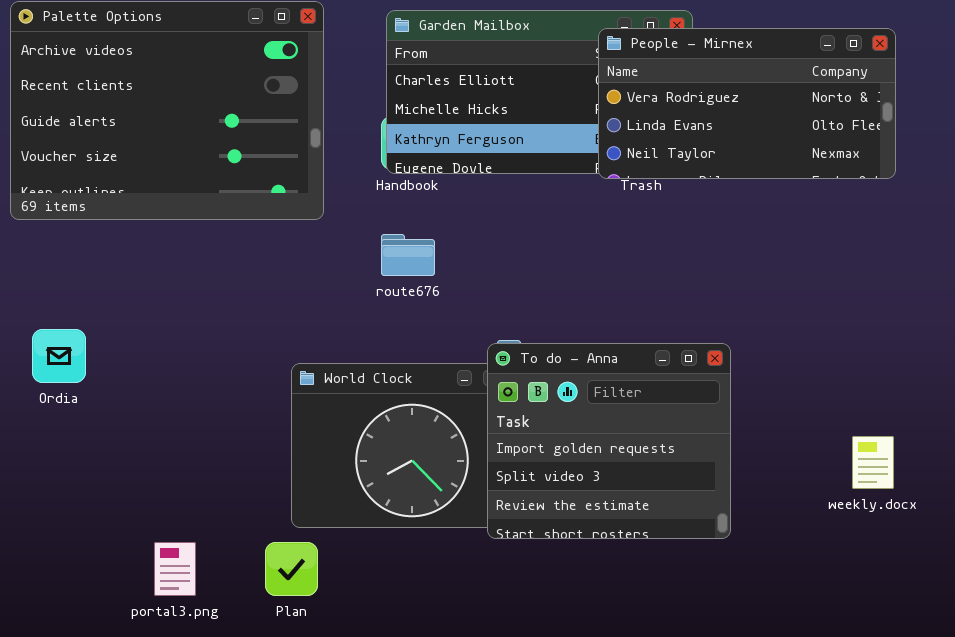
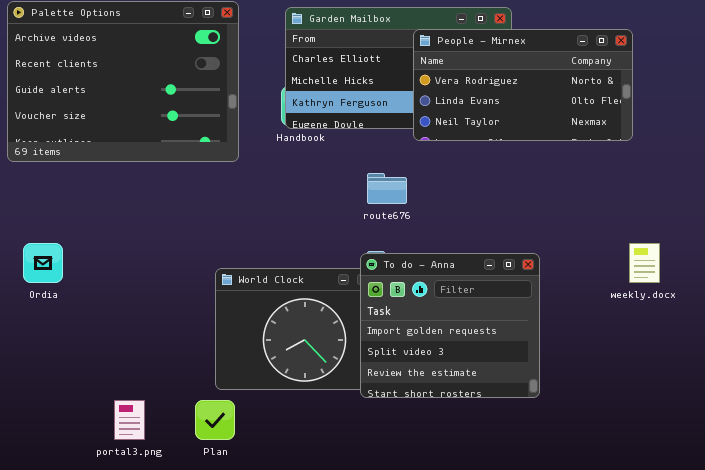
People - Mirnex: [598,28,896,179] -> [413,29,633,141], moved
route676: [381,234,435,276] -> [367,173,407,204], moved
weekly.docx: [852,436,894,489] -> [629,243,660,283], moved

